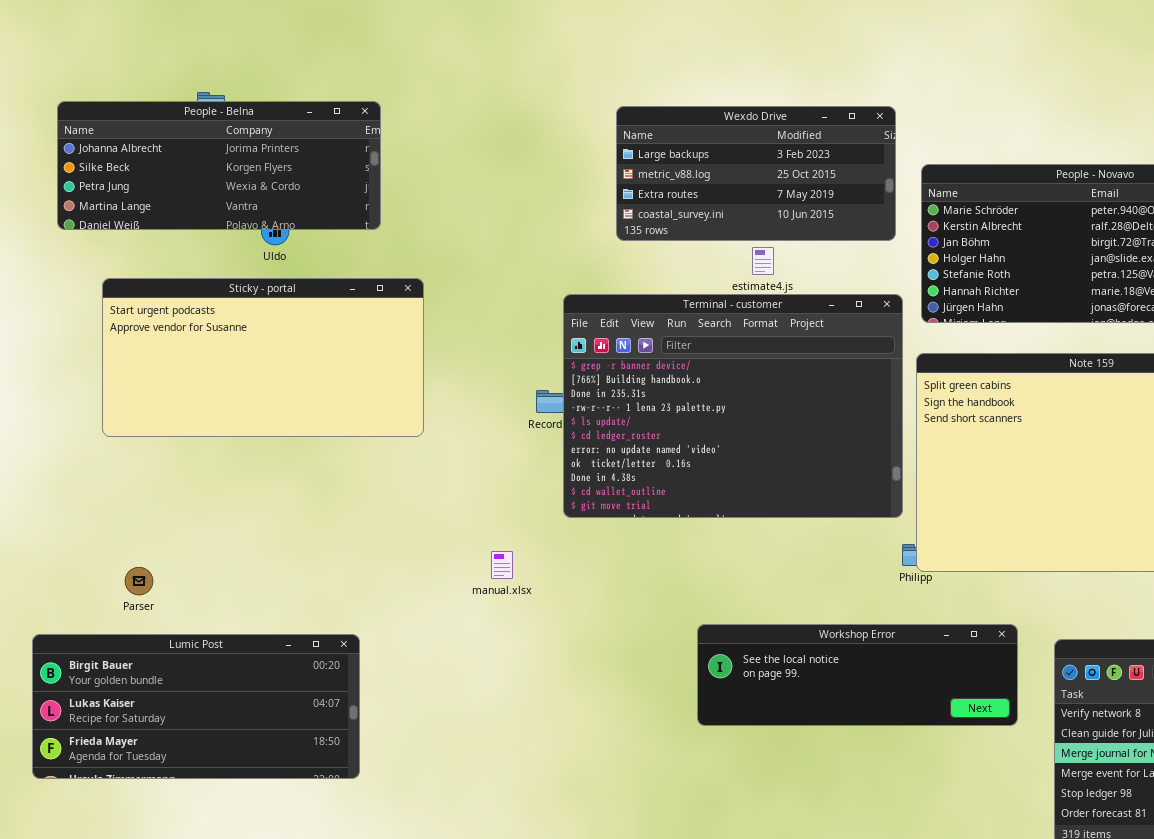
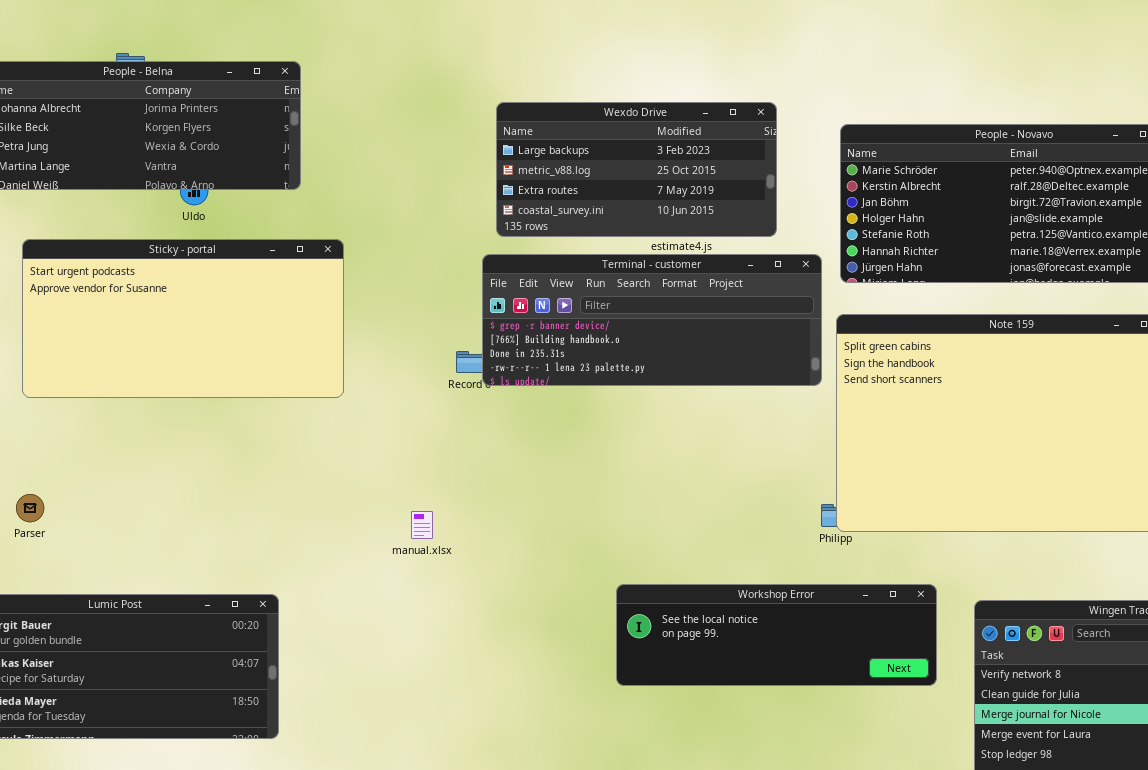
Wexdo Drive: [616,106,896,241] -> [496,102,777,237], moved
Terminal - customer: [563,294,903,518] -> [482,254,822,386], resized
Parser: [125,567,153,595] -> [16,494,44,522], moved

